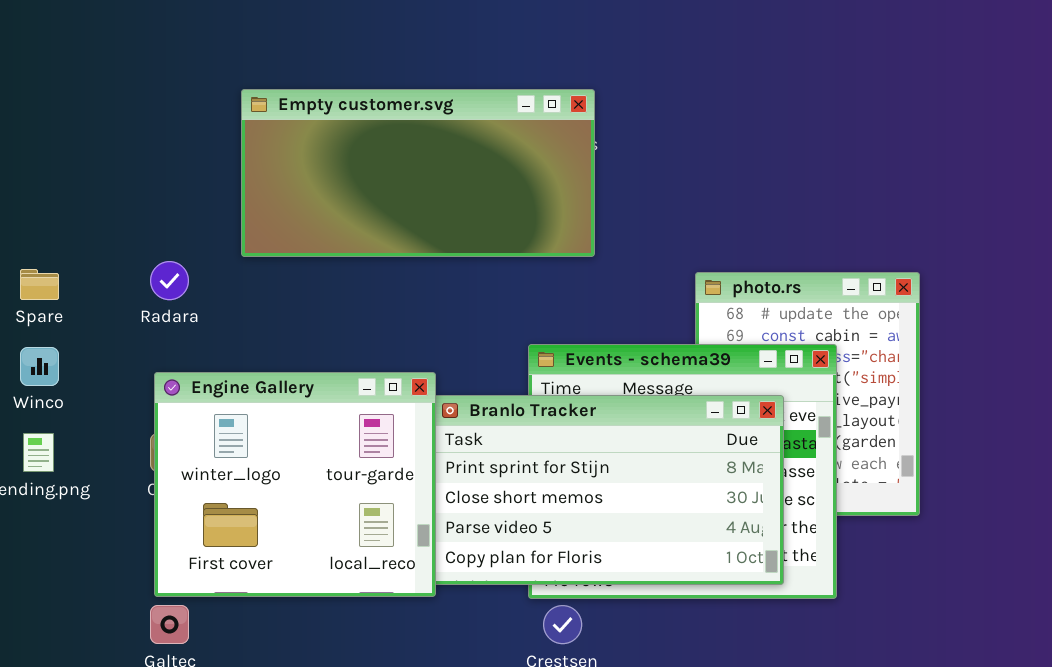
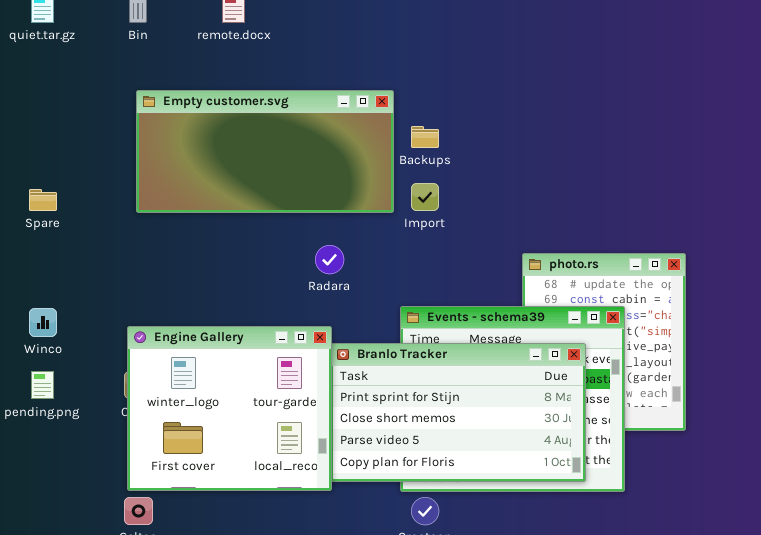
Empty customer.svg: [241,89,595,257] -> [136,90,394,213], moved
Radara: [150,261,189,300] -> [315,245,344,274], moved
Spare: [20,269,59,300] -> [29,189,57,211], moved

